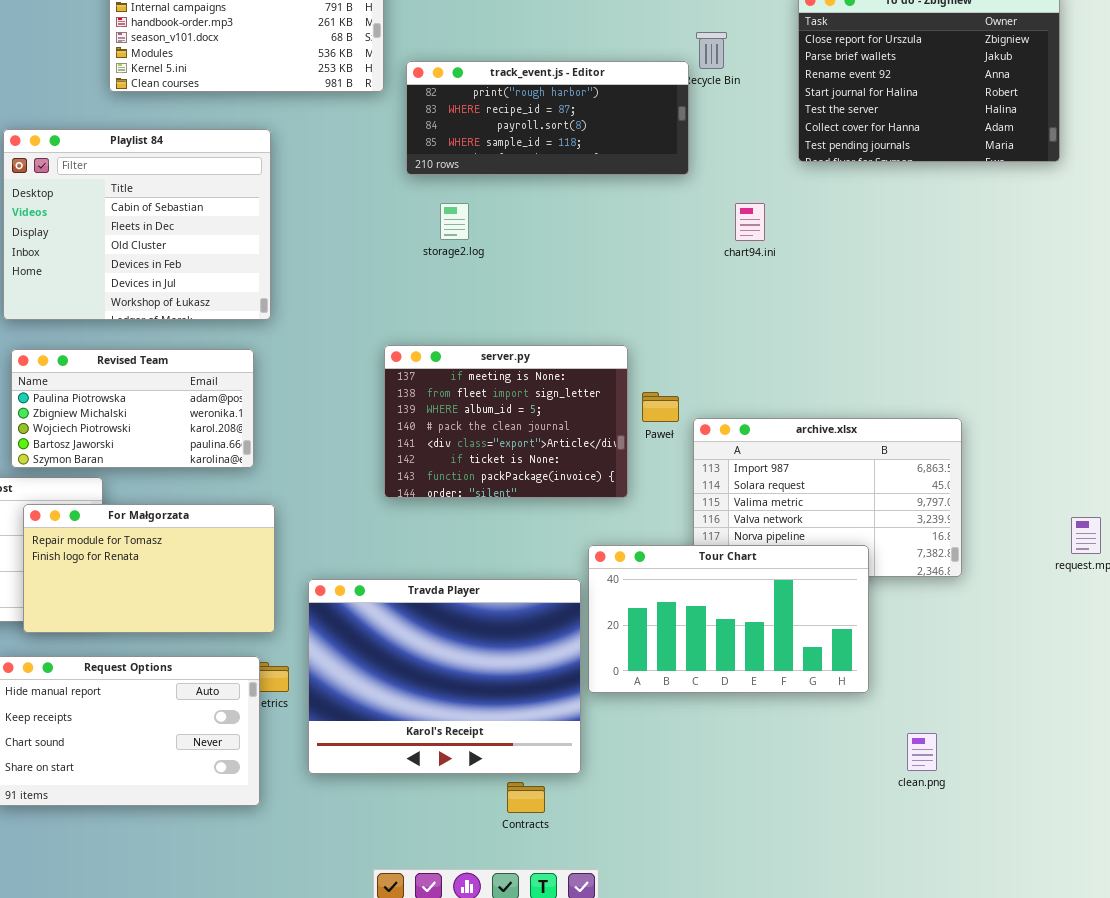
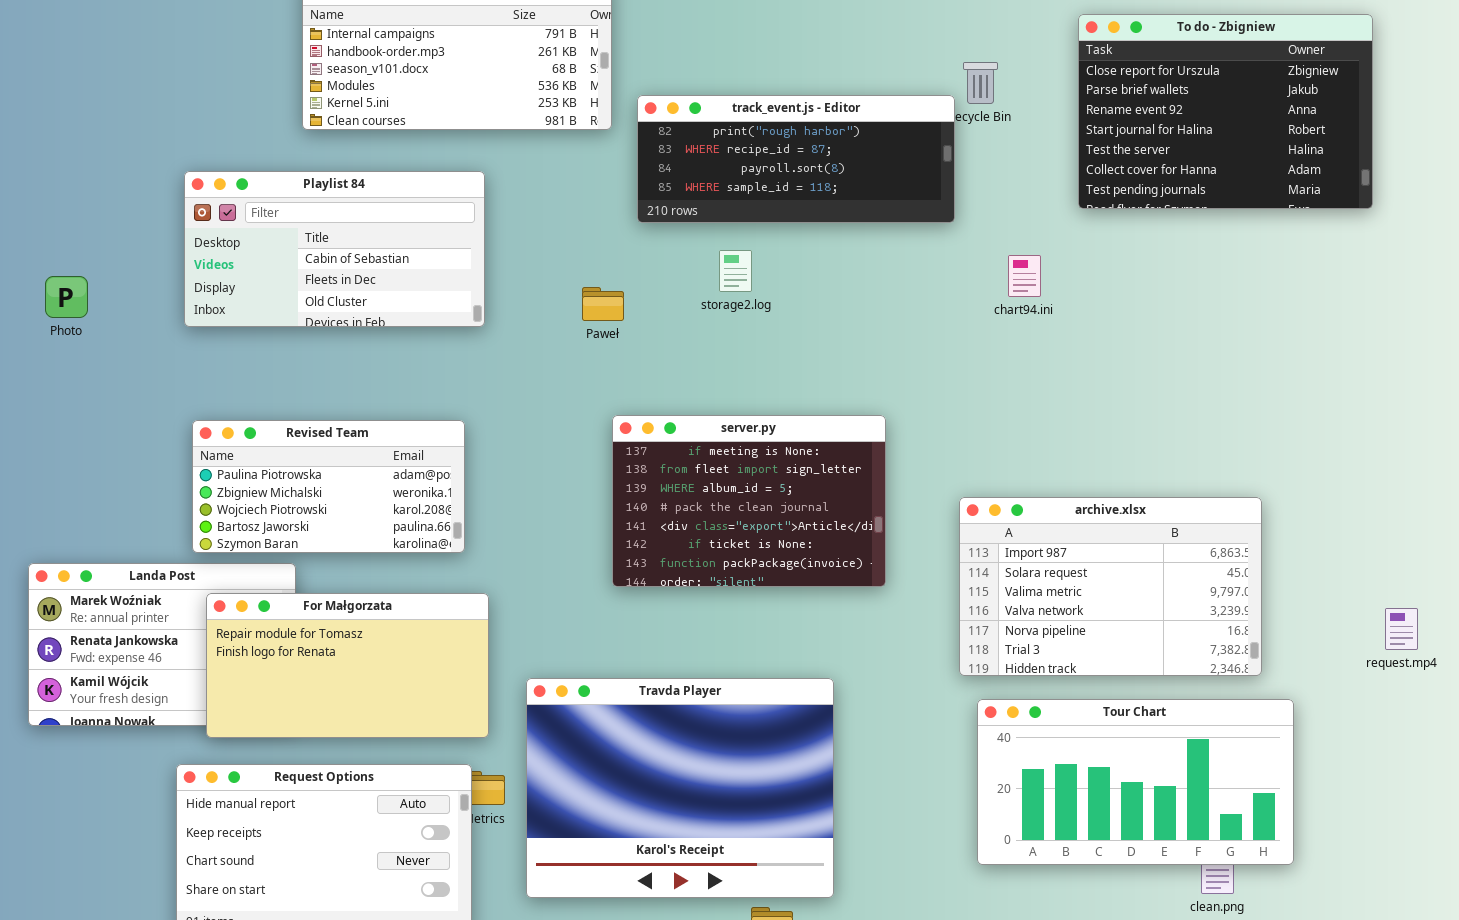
Playlist 84: [3,129,271,320] -> [184,171,485,327], resized
storage2.log: [440,203,469,240] -> [719,250,752,292], moved
Paweł: [642,392,679,422] -> [582,287,624,321], moved
Tour Chart: [588,545,869,693] -> [977,699,1294,865], moved

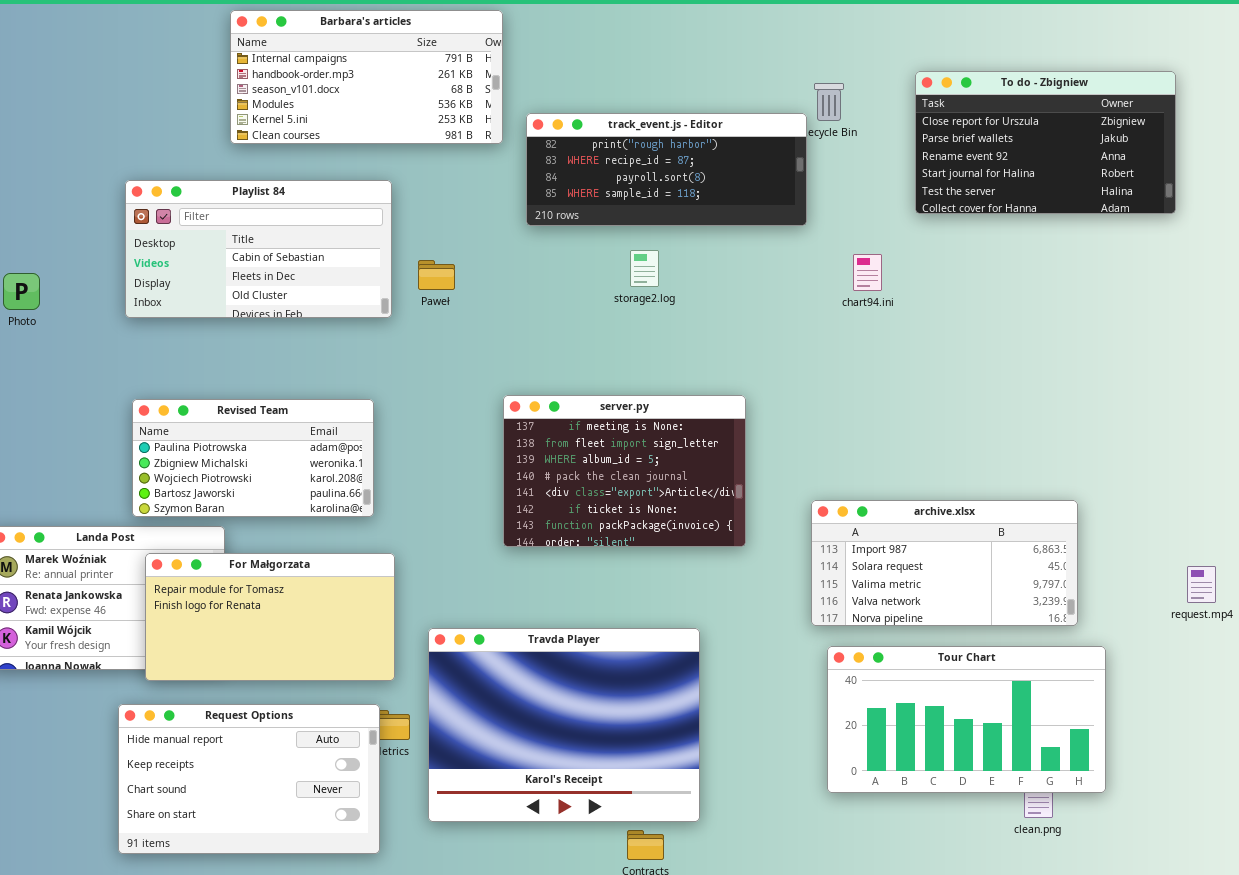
To do - Zbigniew: [1078,14,1373,209] -> [915,71,1176,214], resized
storage2.log: [719,250,752,292] -> [630,250,659,287], moved
Paweł: [582,287,624,321] -> [418,260,455,290], moved
archive.xlsx: [959,497,1262,676] -> [811,500,1078,626], resized

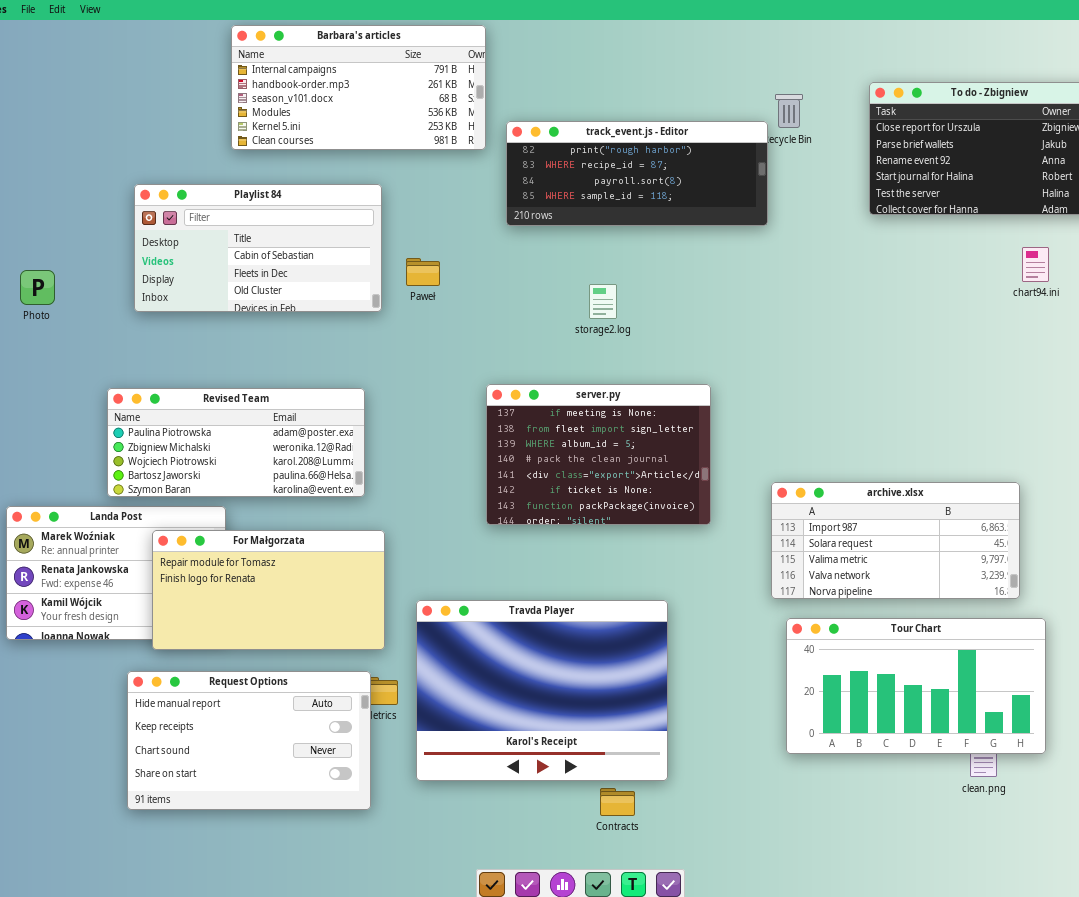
storage2.log: [630,250,659,287] -> [589,284,617,319], moved
chart94.ini: [853,254,882,291] -> [1022,247,1049,282], moved
Revised Team: [132,399,374,517] -> [107,388,365,497], resized

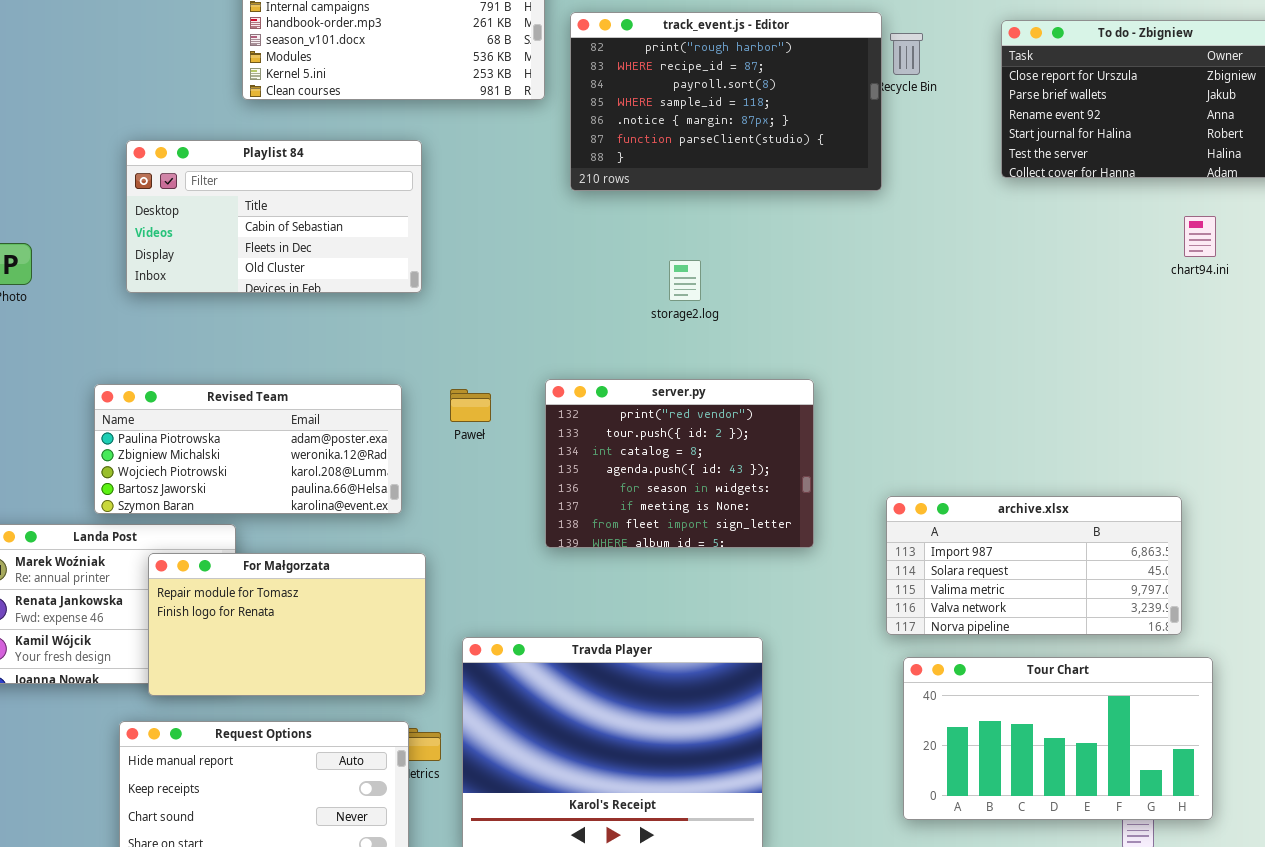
track_event.js - Editor: [506,121,768,226] -> [570,12,882,191], resized
Paweł: [406,258,440,286] -> [450,389,491,422], moved
server.py: [486,384,711,525] -> [545,379,814,548], scrolled up 5 rows

